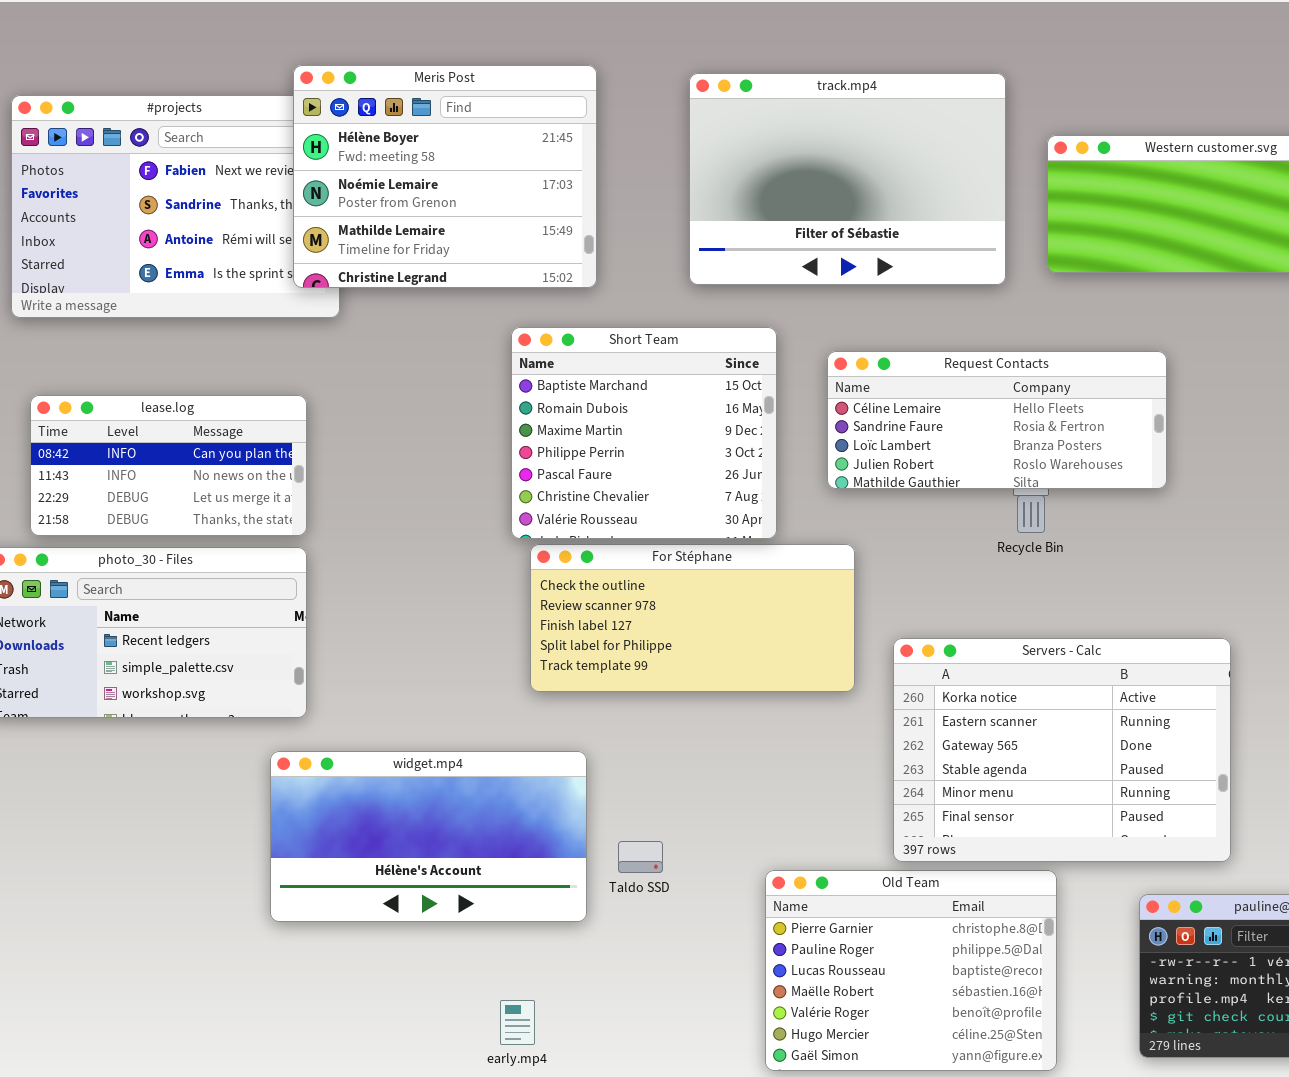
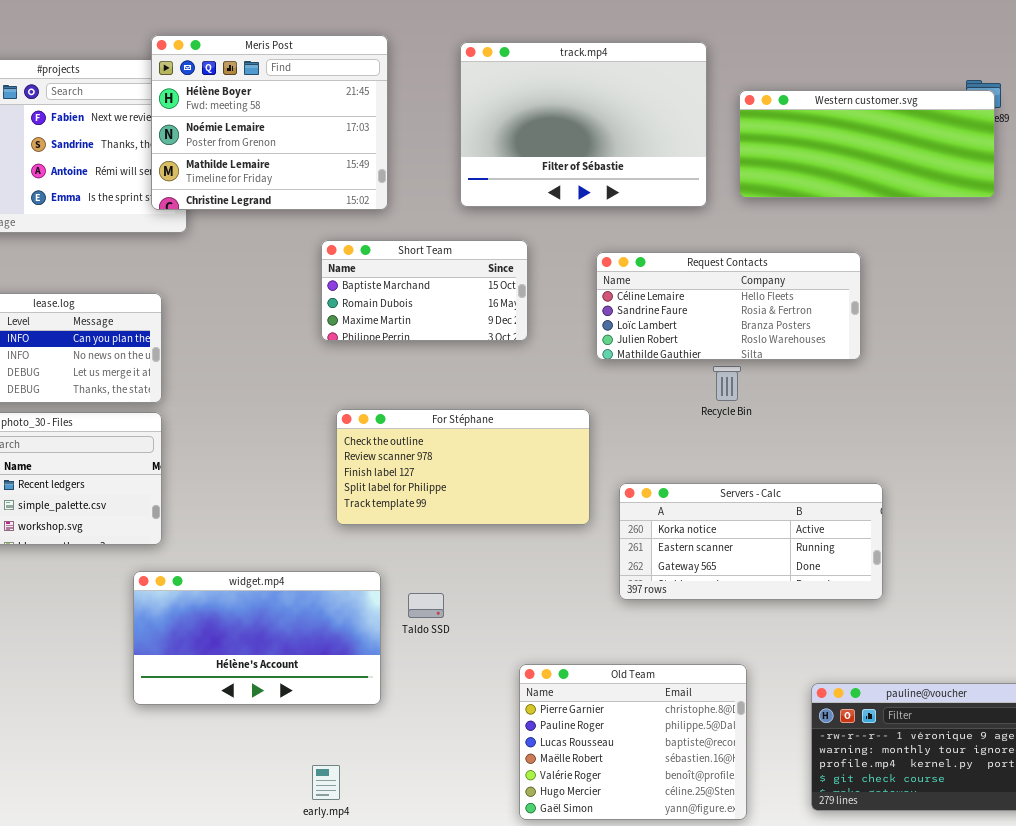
Short Team: [511,327,777,539] -> [321,240,528,341], resized
Request Contacts: [827,351,1167,489] -> [596,252,861,360], moved
Servers - Calc: [893,638,1231,862] -> [619,483,883,600], resized
Taldo SSD: [618,841,663,873] -> [408,593,444,618], moved

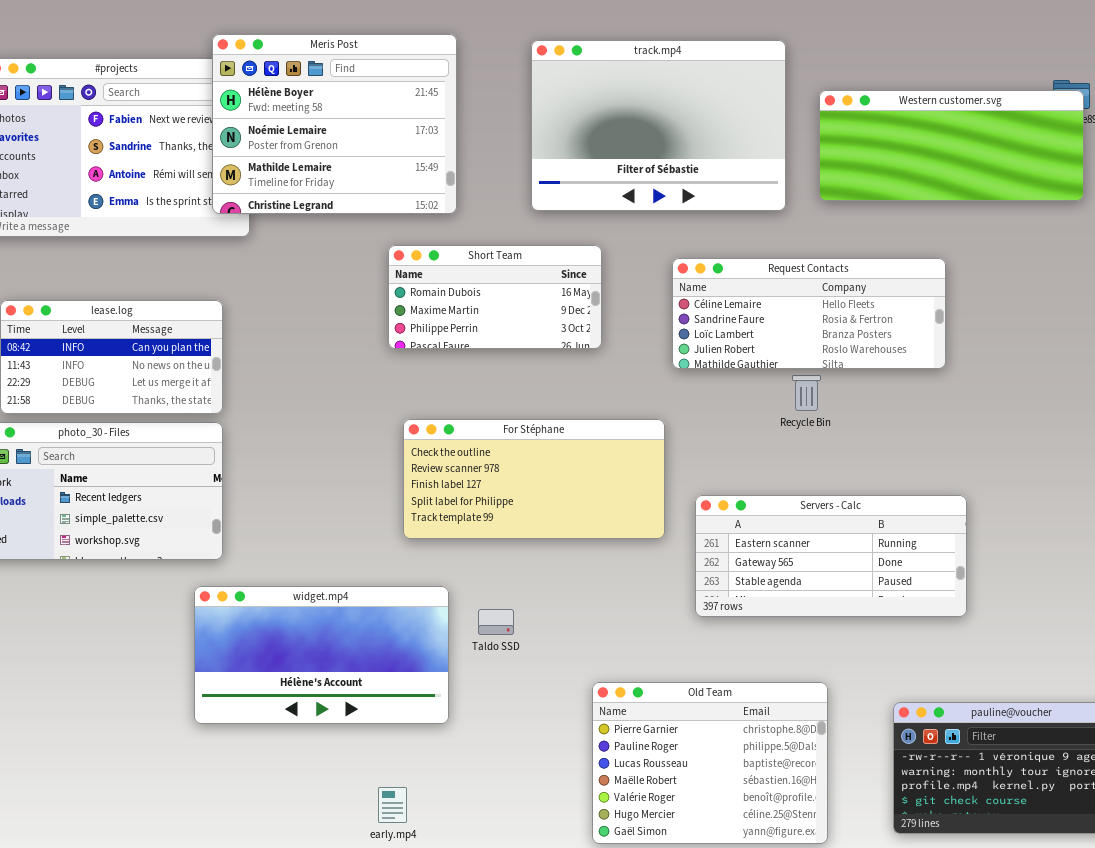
Short Team: [321,240,528,341] -> [388,245,602,349], scrolled down 1 row
Servers - Calc: [619,483,883,600] -> [695,495,967,617], scrolled down 1 row

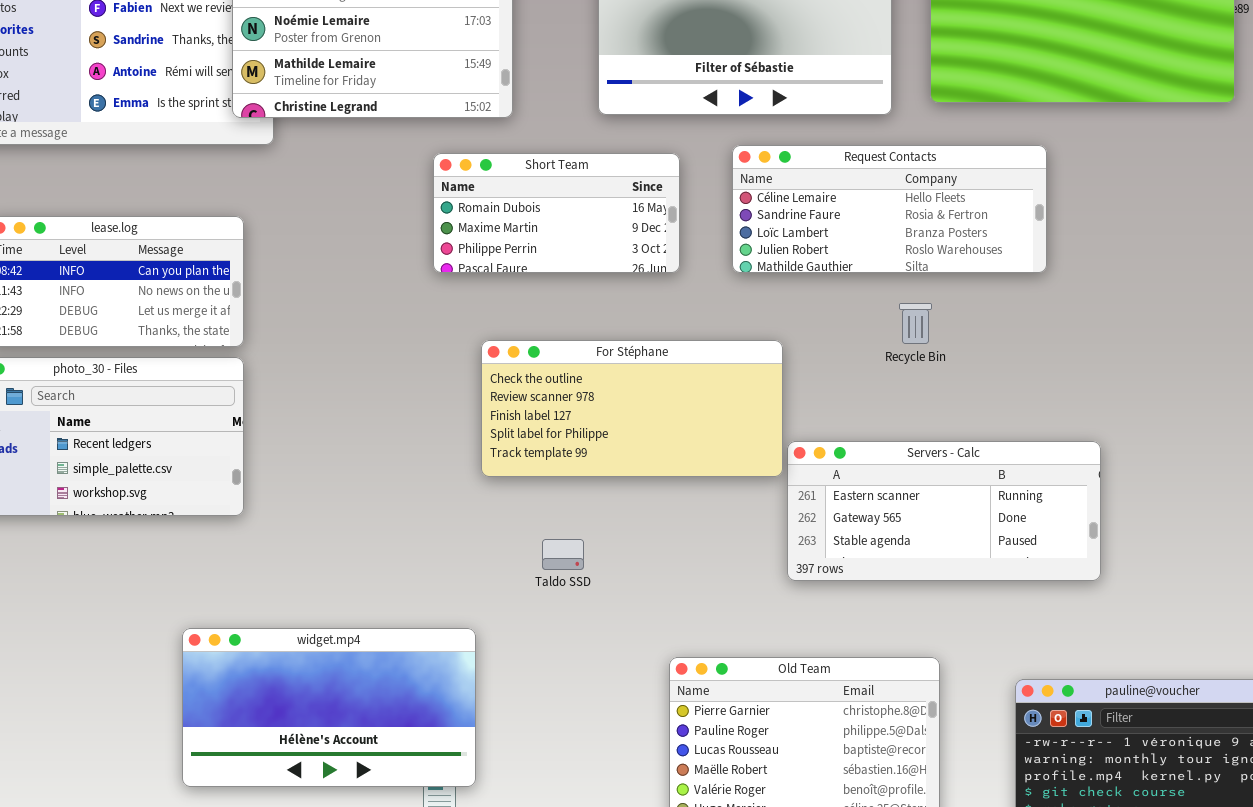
Request Contacts: [672,258,946,369] -> [732,145,1047,273], moved
For Stéphane: [403,419,665,539] -> [481,340,783,477], moved
widget.mp4: [194,586,449,724] -> [182,628,476,787], moved
Taldo SSD: [478,609,514,635] -> [542,539,584,570], moved

